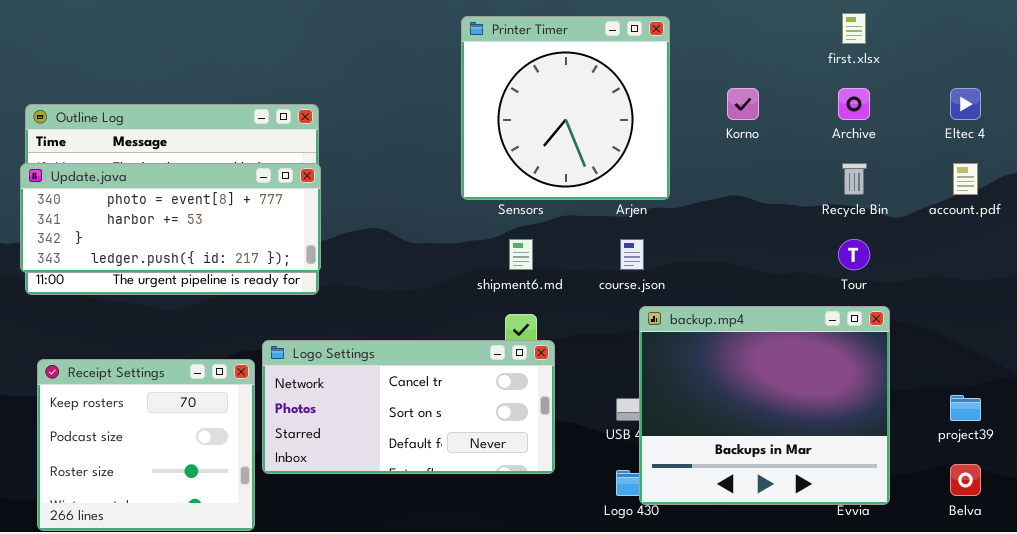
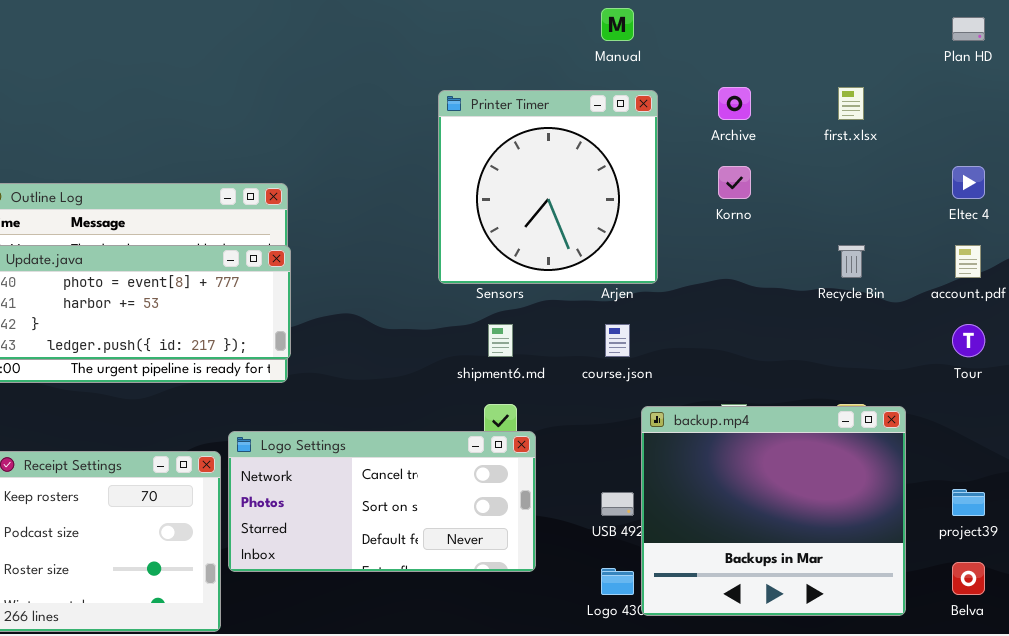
Archive: [838,88,870,120] -> [718,87,751,120], moved
Tour: [838,239,870,270] -> [952,324,985,357], moved
backup.mp4: [639,306,890,505] -> [641,406,906,616], moved

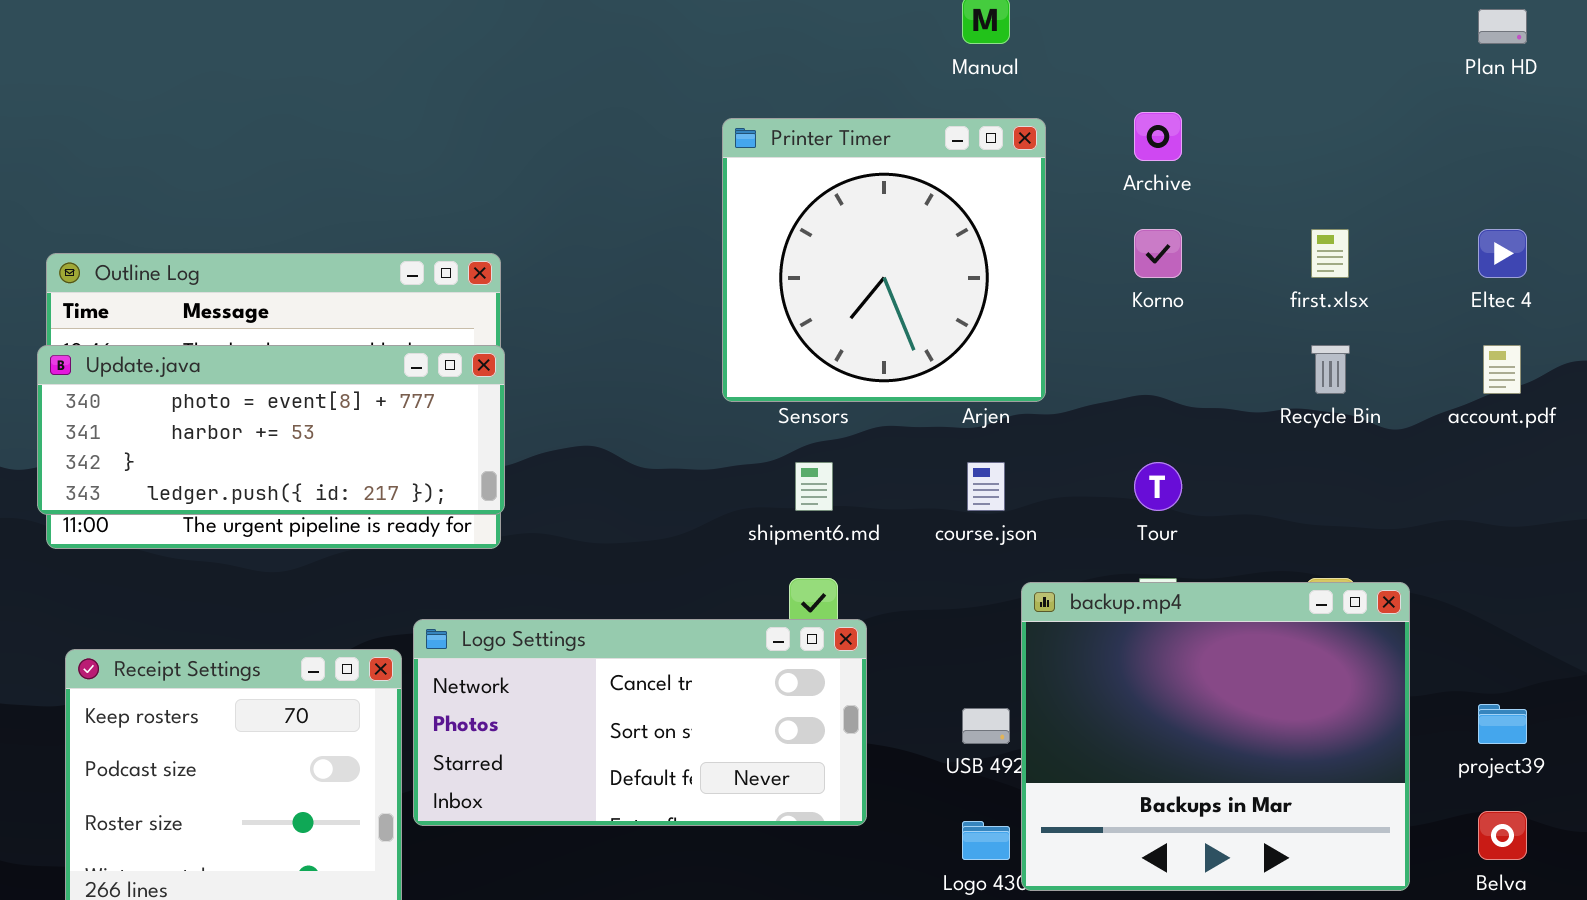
first.xlsx: [838,87,864,120] -> [1311,229,1349,278], moved
Tour: [952,324,985,357] -> [1134,462,1182,511], moved

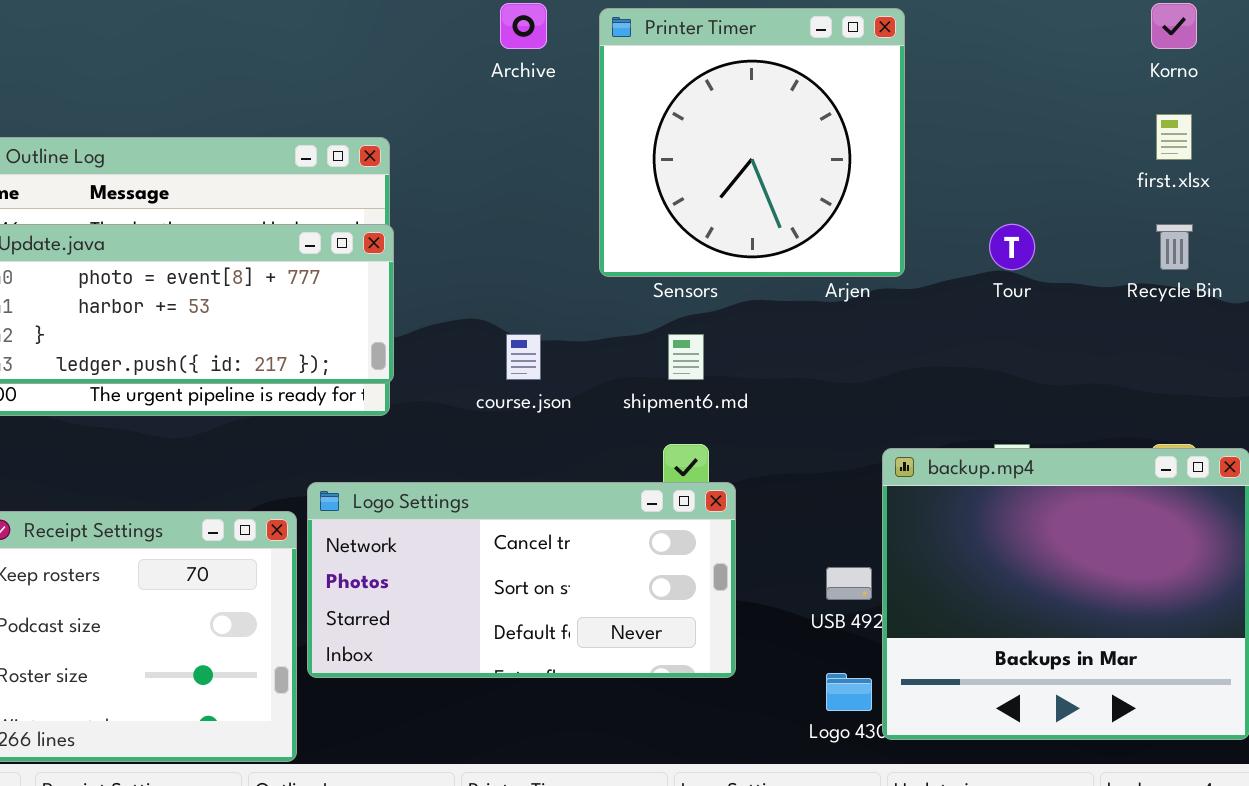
Archive: [1134,112,1182,161] -> [500,3,547,49], moved
Korno: [1134,229,1182,278] -> [1151,3,1197,49], moved
course.json: [967,462,1005,511] -> [506,334,541,380], moved
Tour: [1134,462,1182,511] -> [989,224,1035,270], moved

